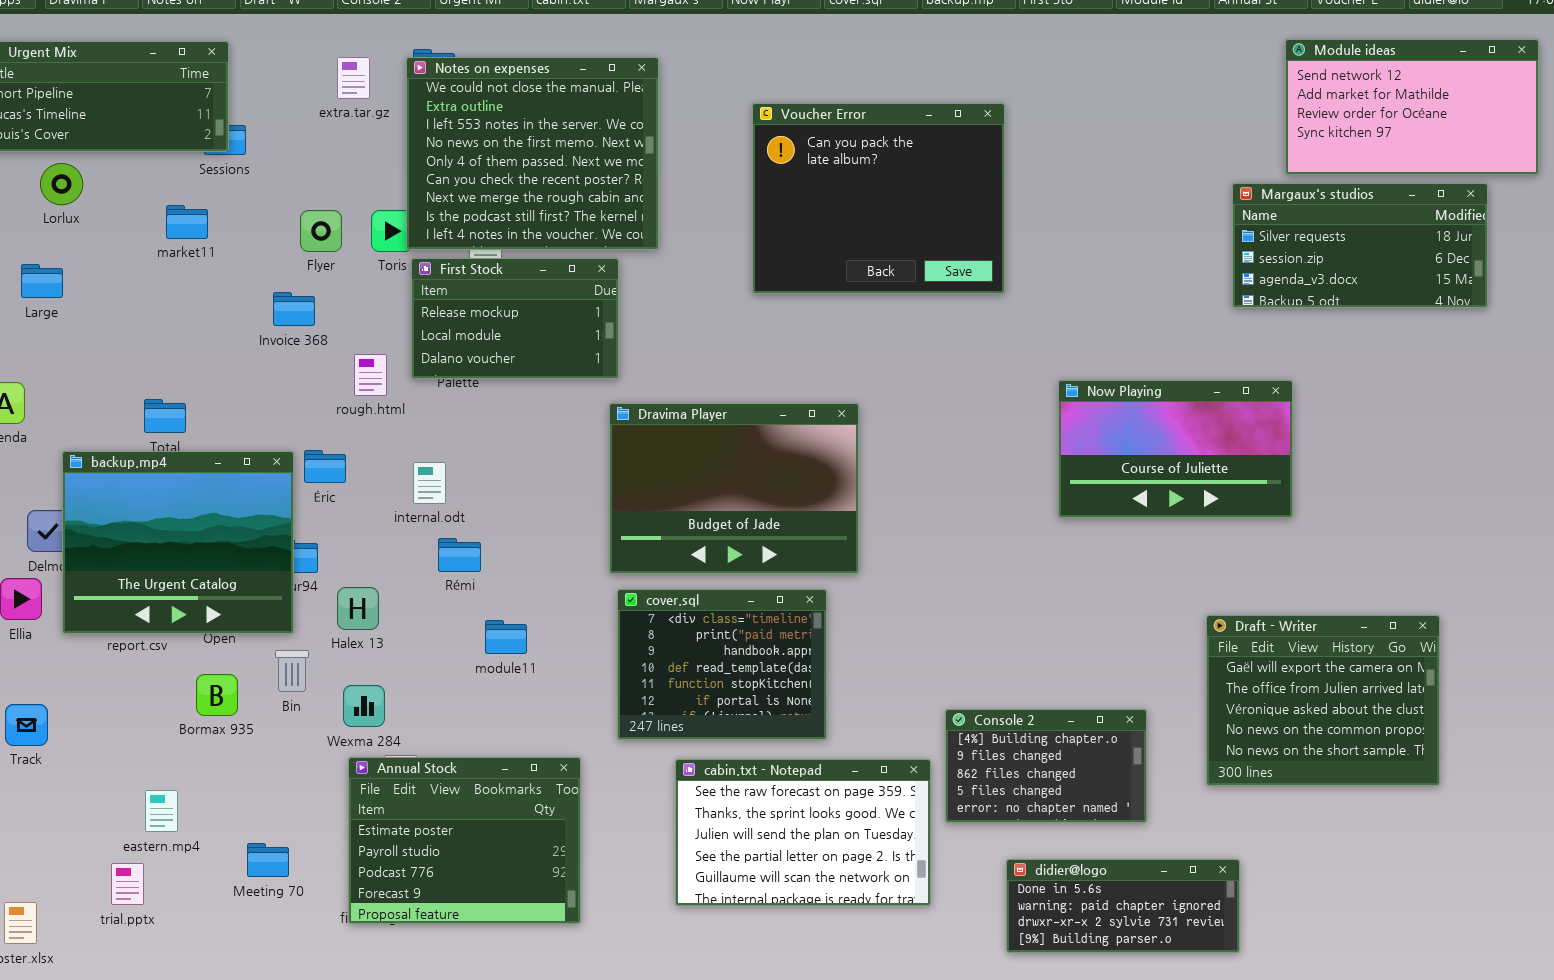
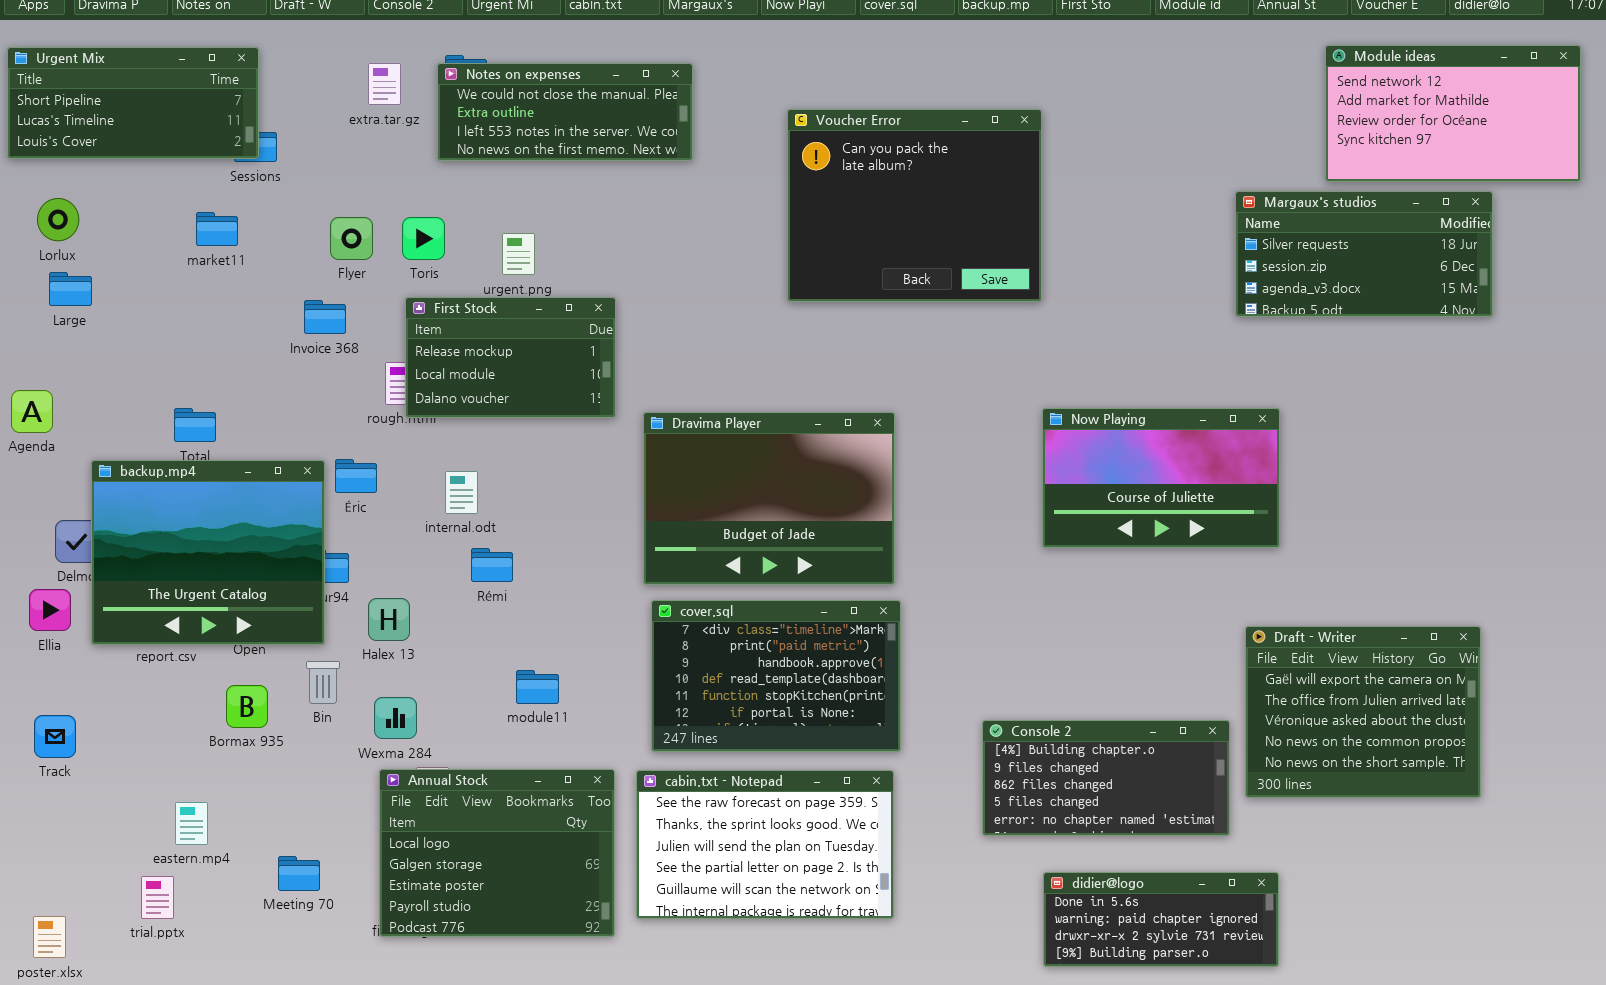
Notes on expenses: [406,57,659,250] -> [437,63,693,161], resized
Lorlux: [40,163,83,205] -> [37,198,79,241], moved
Margaux's studios: [1232,183,1488,308] -> [1235,191,1493,317], moved
First Stock: [411,258,619,379] -> [405,297,616,418], moved
Now Playing: [1058,380,1293,518] -> [1042,408,1280,548], moved
cover.sql: [617,589,827,740] -> [651,600,901,752], resized
module11: [485,620,527,654] -> [516,670,559,704], moved
Console 2: [945,709,1147,823] -> [982,720,1230,836], resized
Annual Stock: [348,757,581,924] -> [379,769,615,937], scrolled up 2 rows
cabin.txt - Notepad: [675,759,931,906] -> [636,770,894,919], moved

